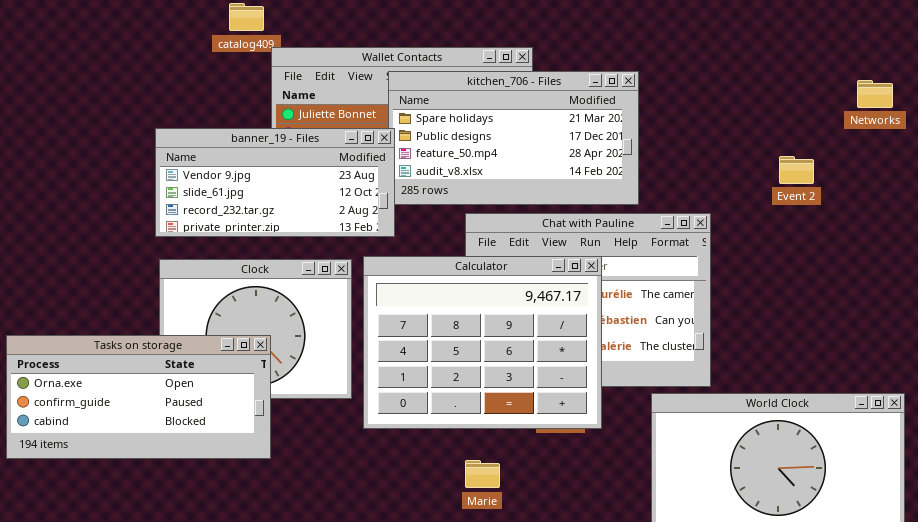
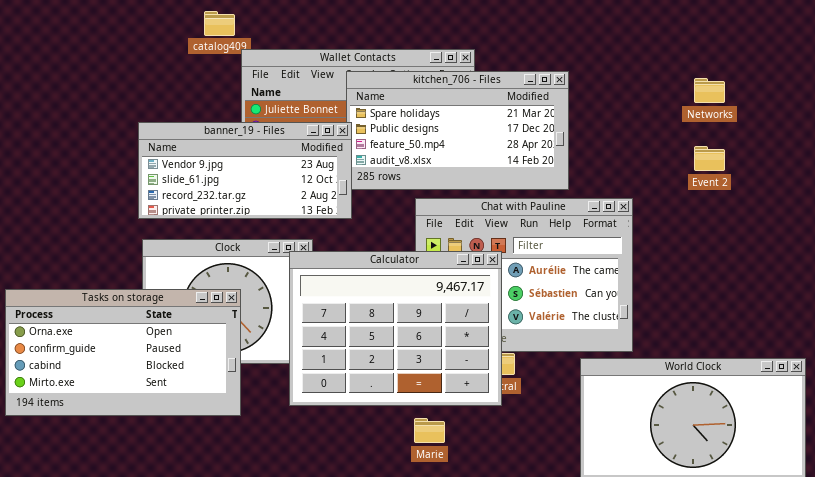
Networks: [857,80,893,108] -> [694,78,725,103], moved
Calculator: [363,256,602,429] -> [289,251,502,406], moved
Tasks on storage: [6,335,271,459] -> [5,289,241,416], resized

